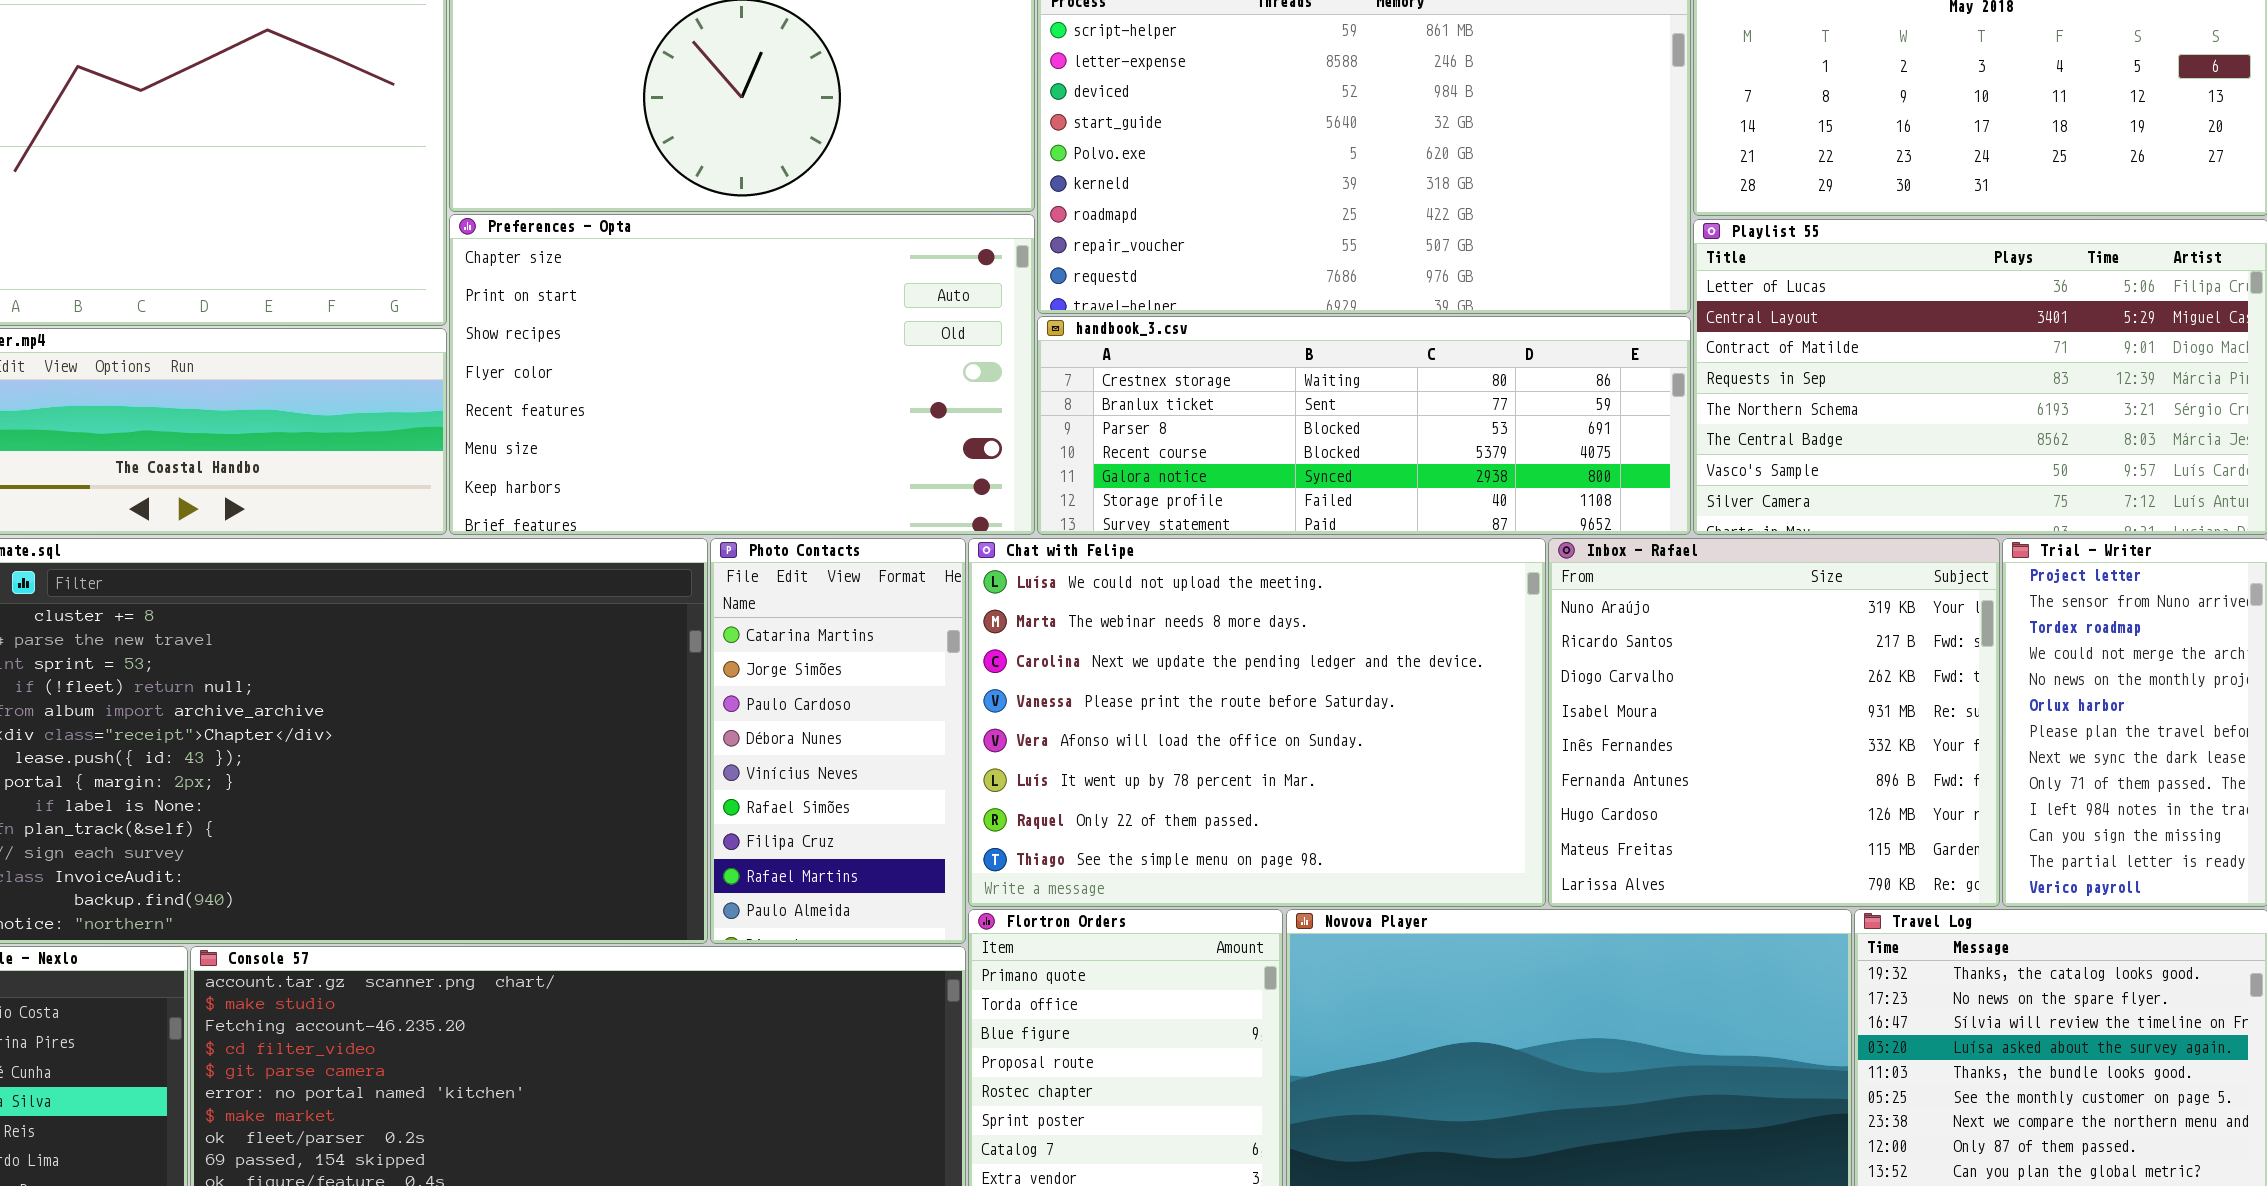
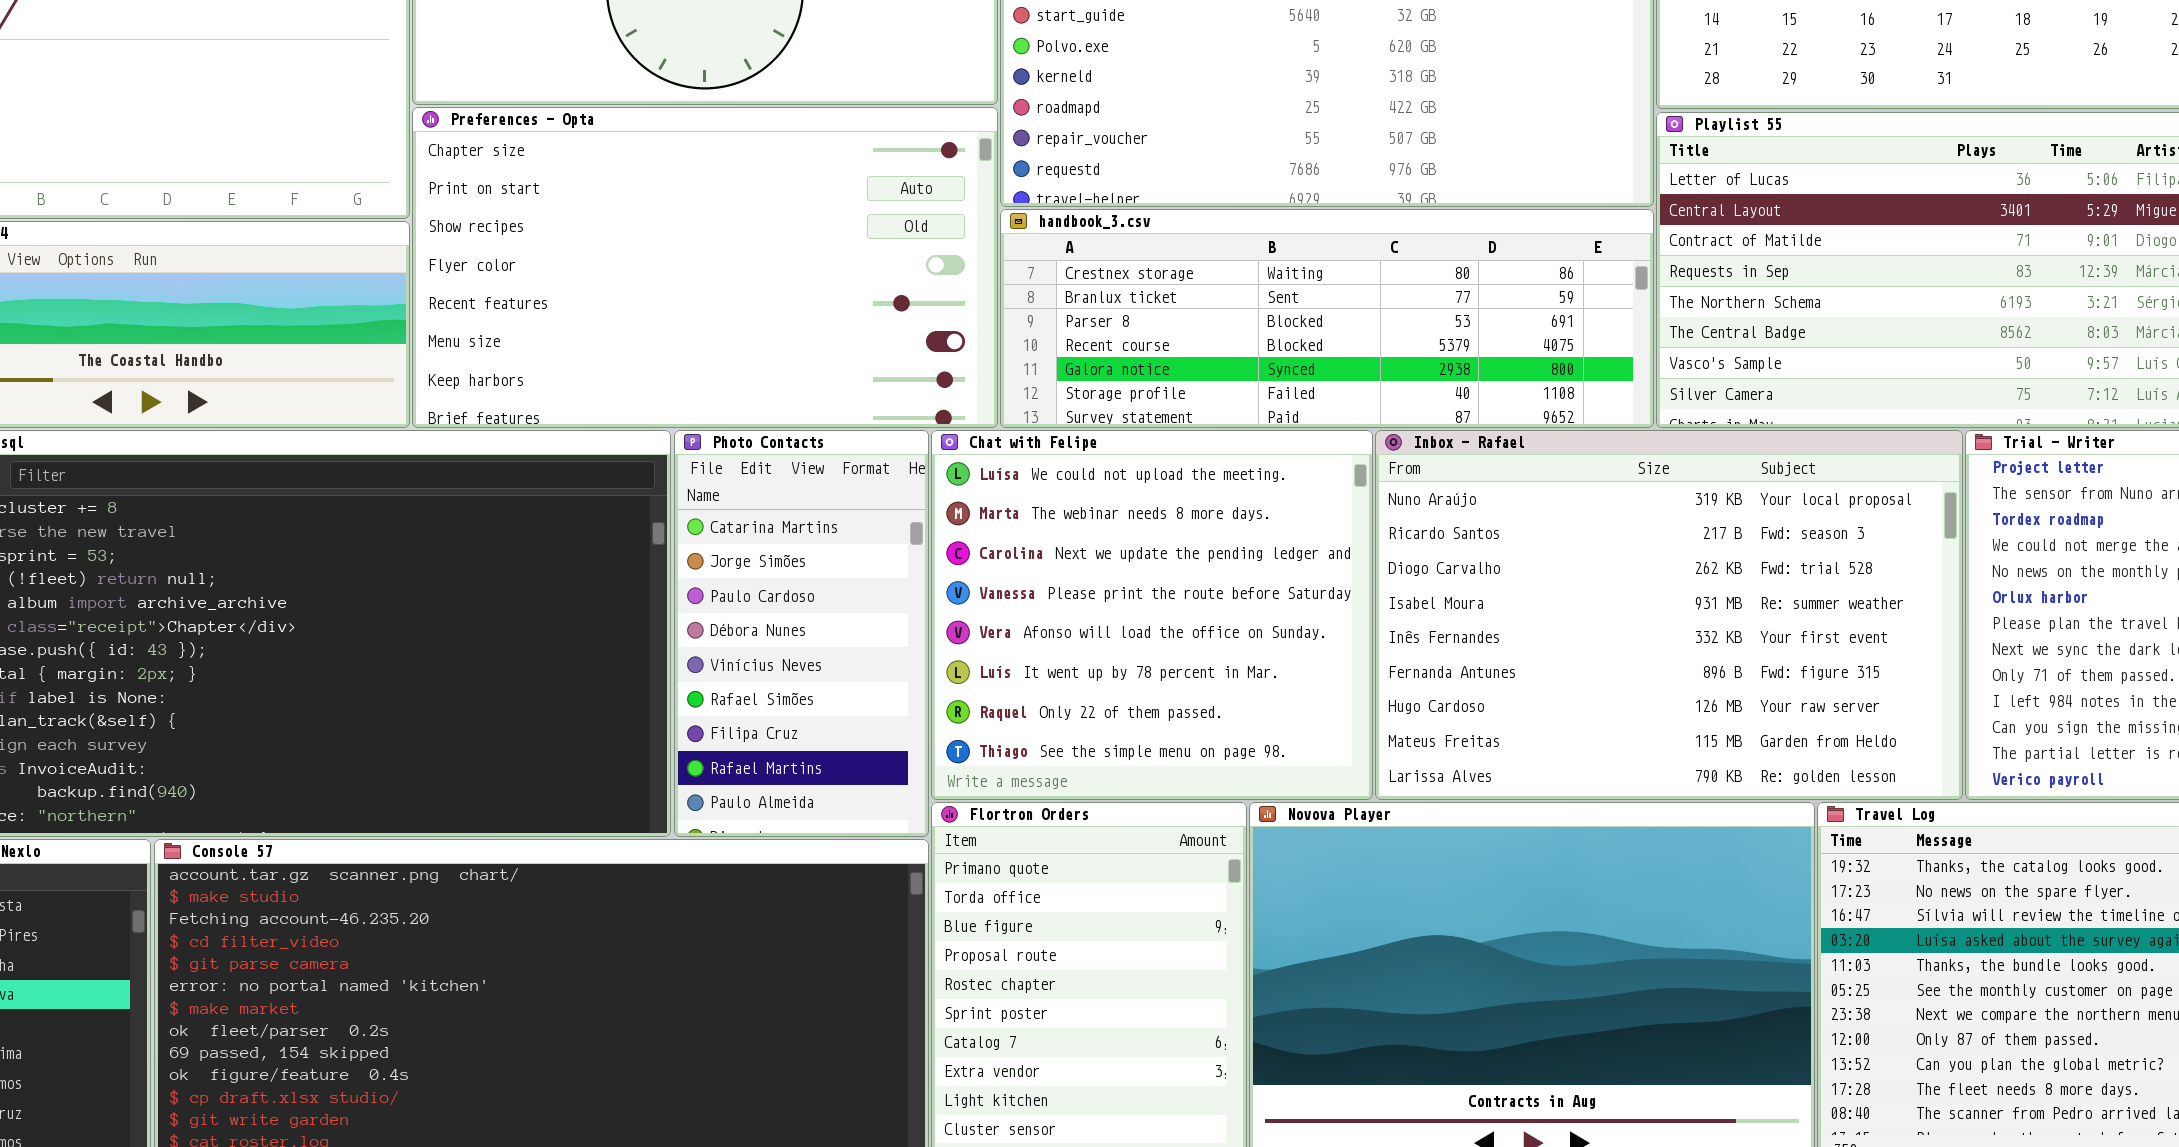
Chat with Felipe: [968,538,1546,907] -> [931,430,1373,800], resized
Inbox - Rafael: [1548,538,2000,907] -> [1375,430,1963,800], resized

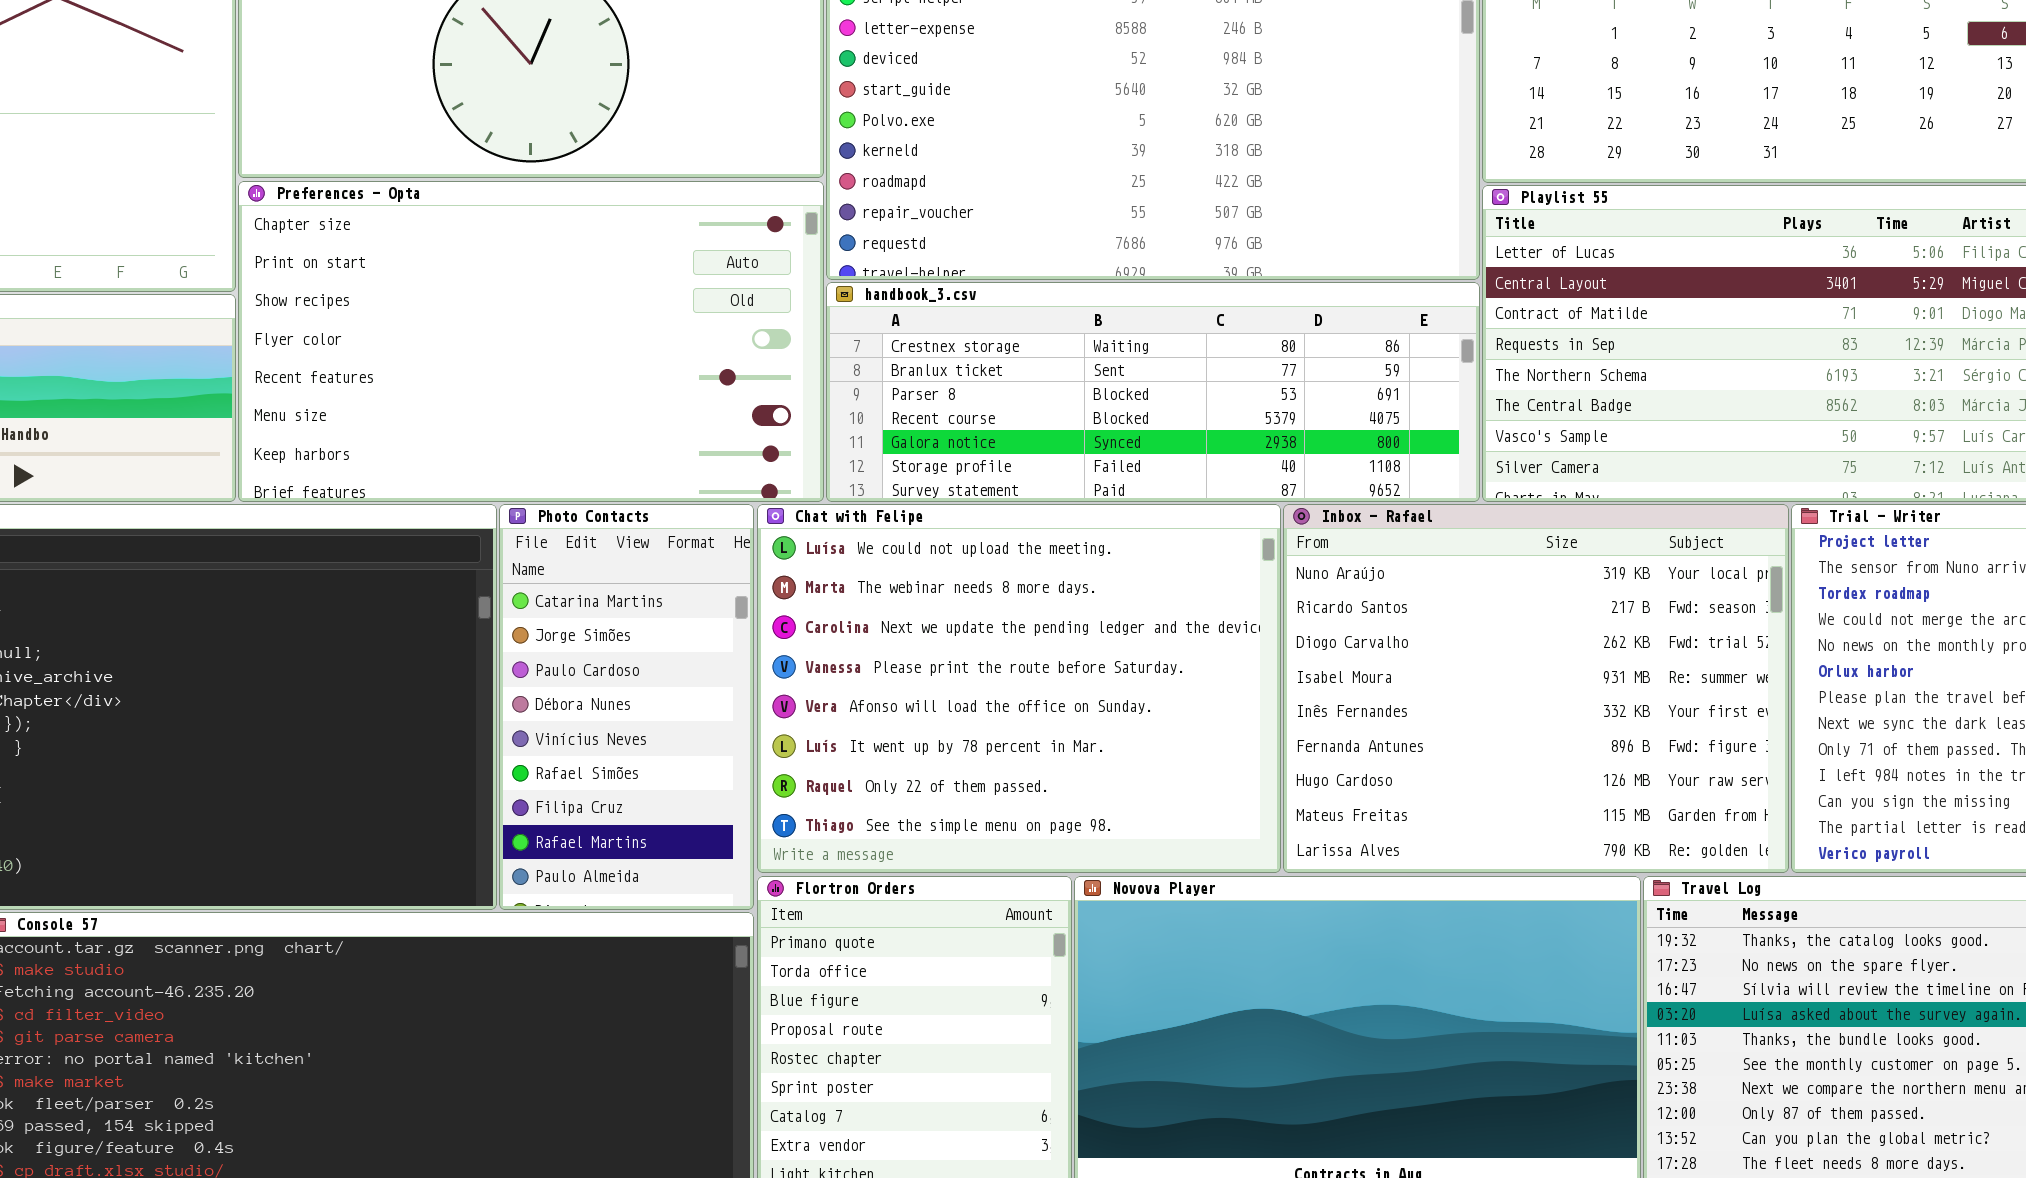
Chat with Felipe: [931,430,1373,800] -> [757,504,1281,873], resized
Inbox - Rafael: [1375,430,1963,800] -> [1283,504,1789,873], resized

